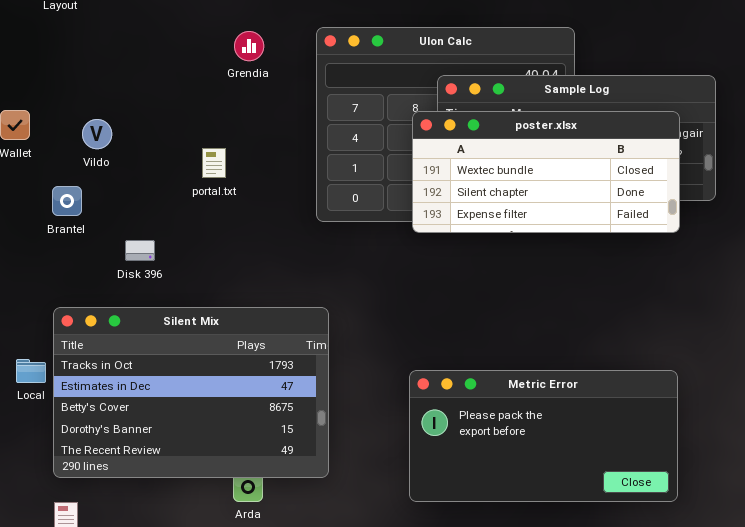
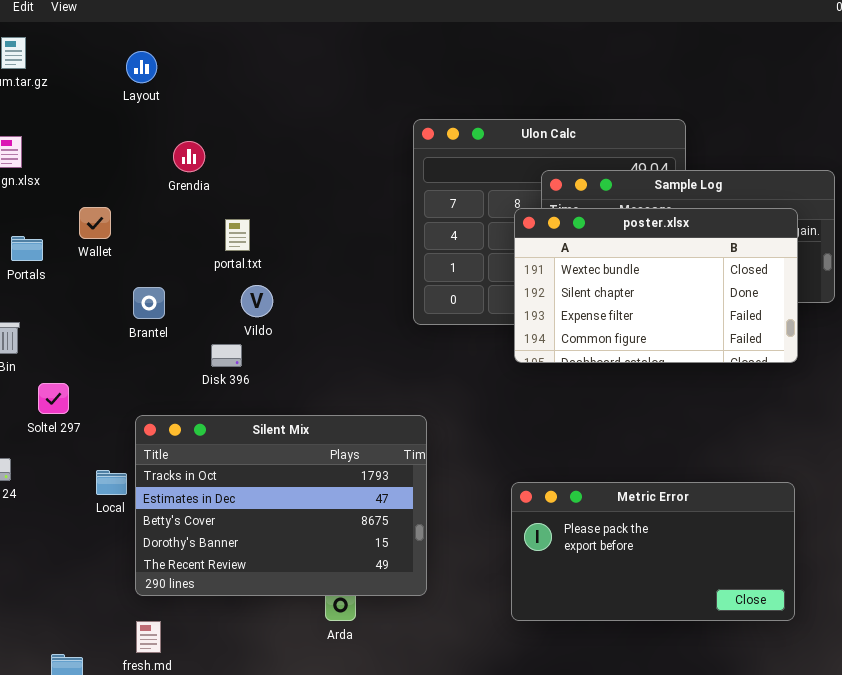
Grendia: [234,31,264,61] -> [173,141,205,172], moved
poster.xlsx: [412,111,680,233] -> [514,208,798,363], resized
Vildo: [82,119,112,149] -> [241,285,273,317], moved
portal.txt: [202,148,226,178] -> [225,219,250,251], moved

